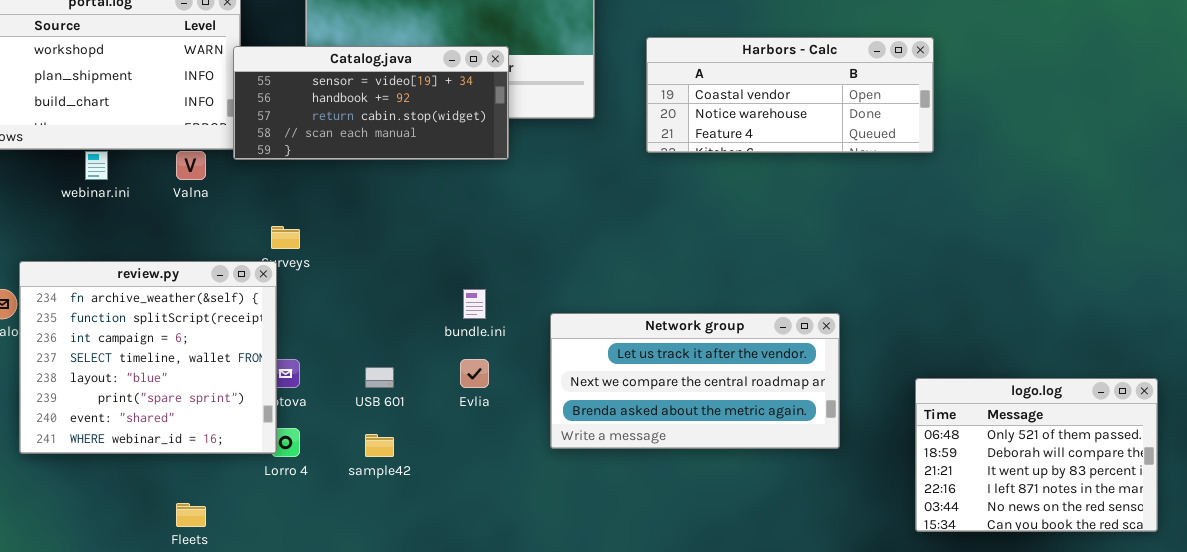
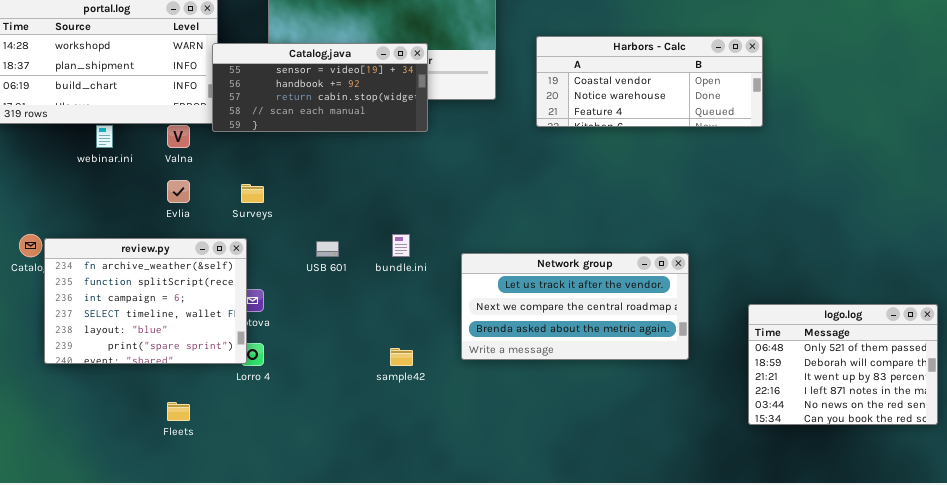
review.py: [19,261,277,454] -> [44,238,247,364], resized
Evlia: [460,359,489,388] -> [167,180,190,203], moved
USB 601: [365,367,394,388] -> [316,241,339,257], moved
sample42: [365,434,394,457] -> [390,348,413,366], moved

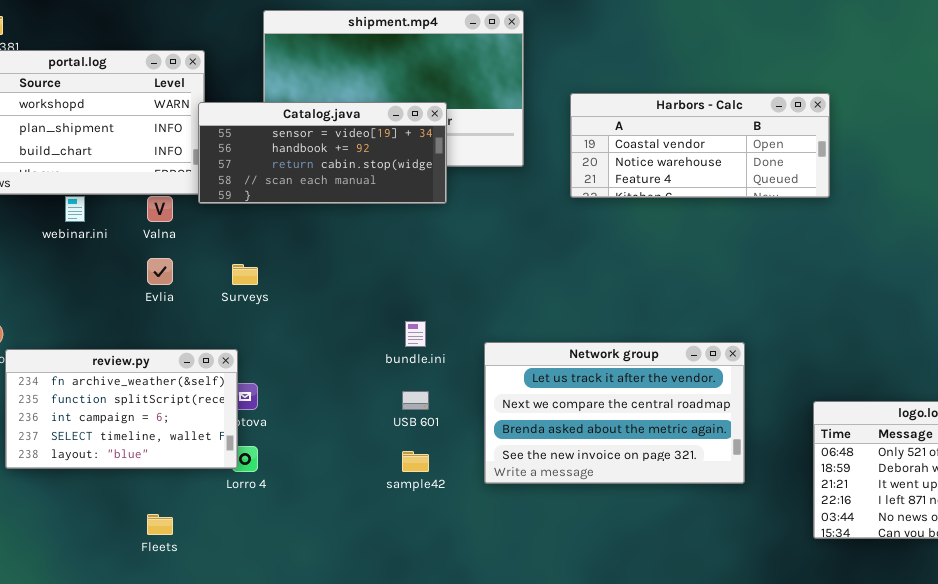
review.py: [44,238,247,364] -> [5,349,238,469], resized
USB 601: [316,241,339,257] -> [402,391,429,410], moved
Network group: [461,253,689,360] -> [484,342,745,484], resized

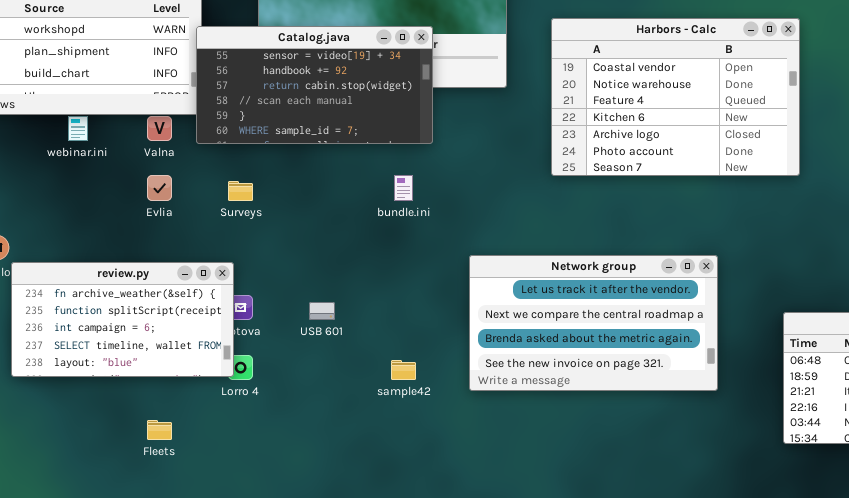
Harbors - Calc: [570,93,830,198] -> [551,18,800,176], resized
Catalog.java: [198,102,447,204] -> [196,26,433,144], resized
bundle.ini: [405,321,426,347] -> [394,175,413,201], moved
USB 601: [402,391,429,410] -> [309,302,335,320], moved

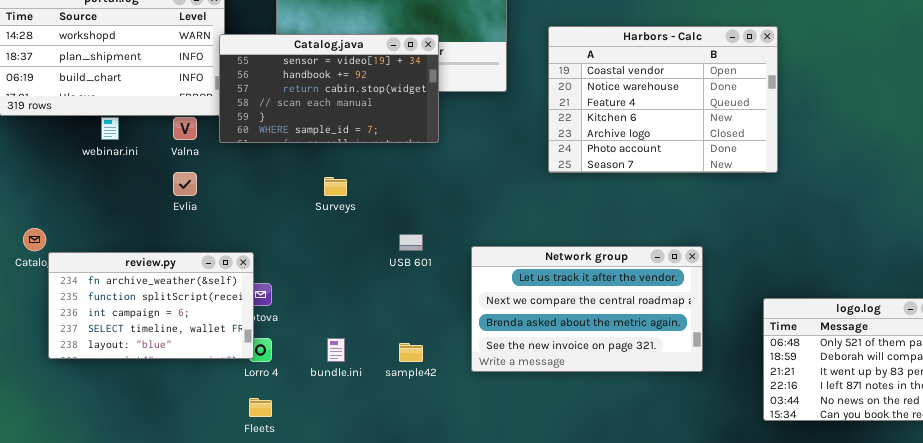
bundle.ini: [394,175,413,201] -> [327,338,345,362], moved
Surveys: [228,181,253,201] -> [324,177,347,196], moved
USB 601: [309,302,335,320] -> [399,234,423,251], moved
Fleets: [147,420,172,440] -> [249,398,272,417], moved

